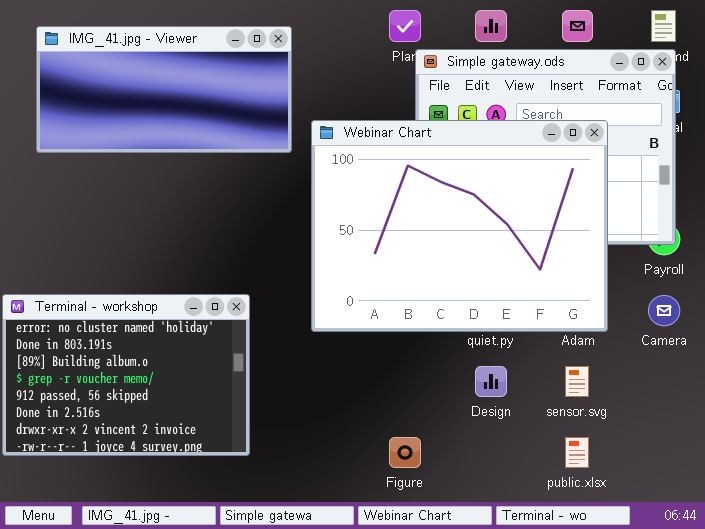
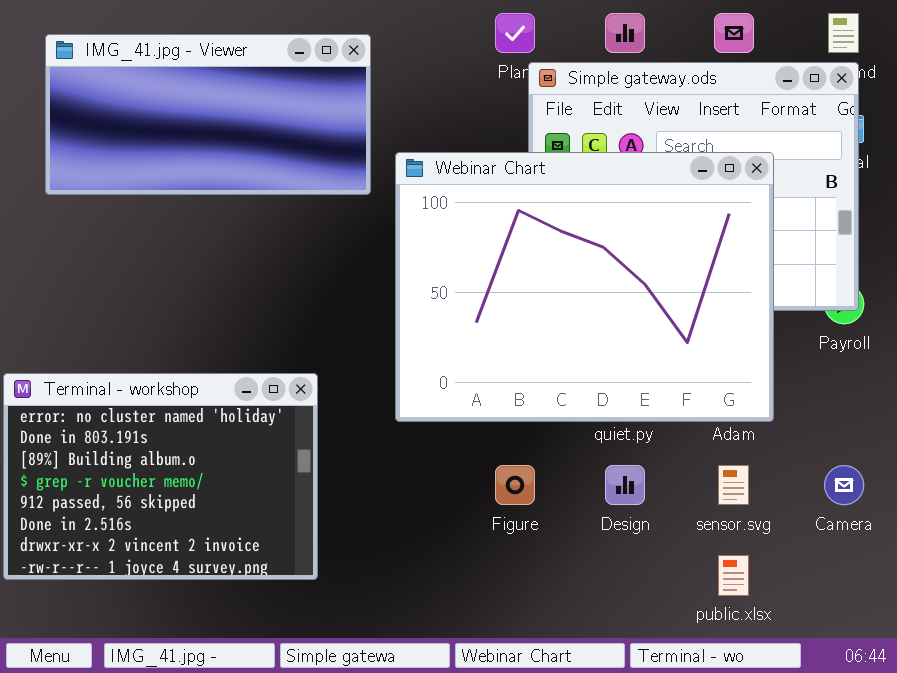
Camera: [648,295,680,326] -> [824,465,864,505], moved
Figure: [389,437,421,468] -> [495,465,535,505], moved

